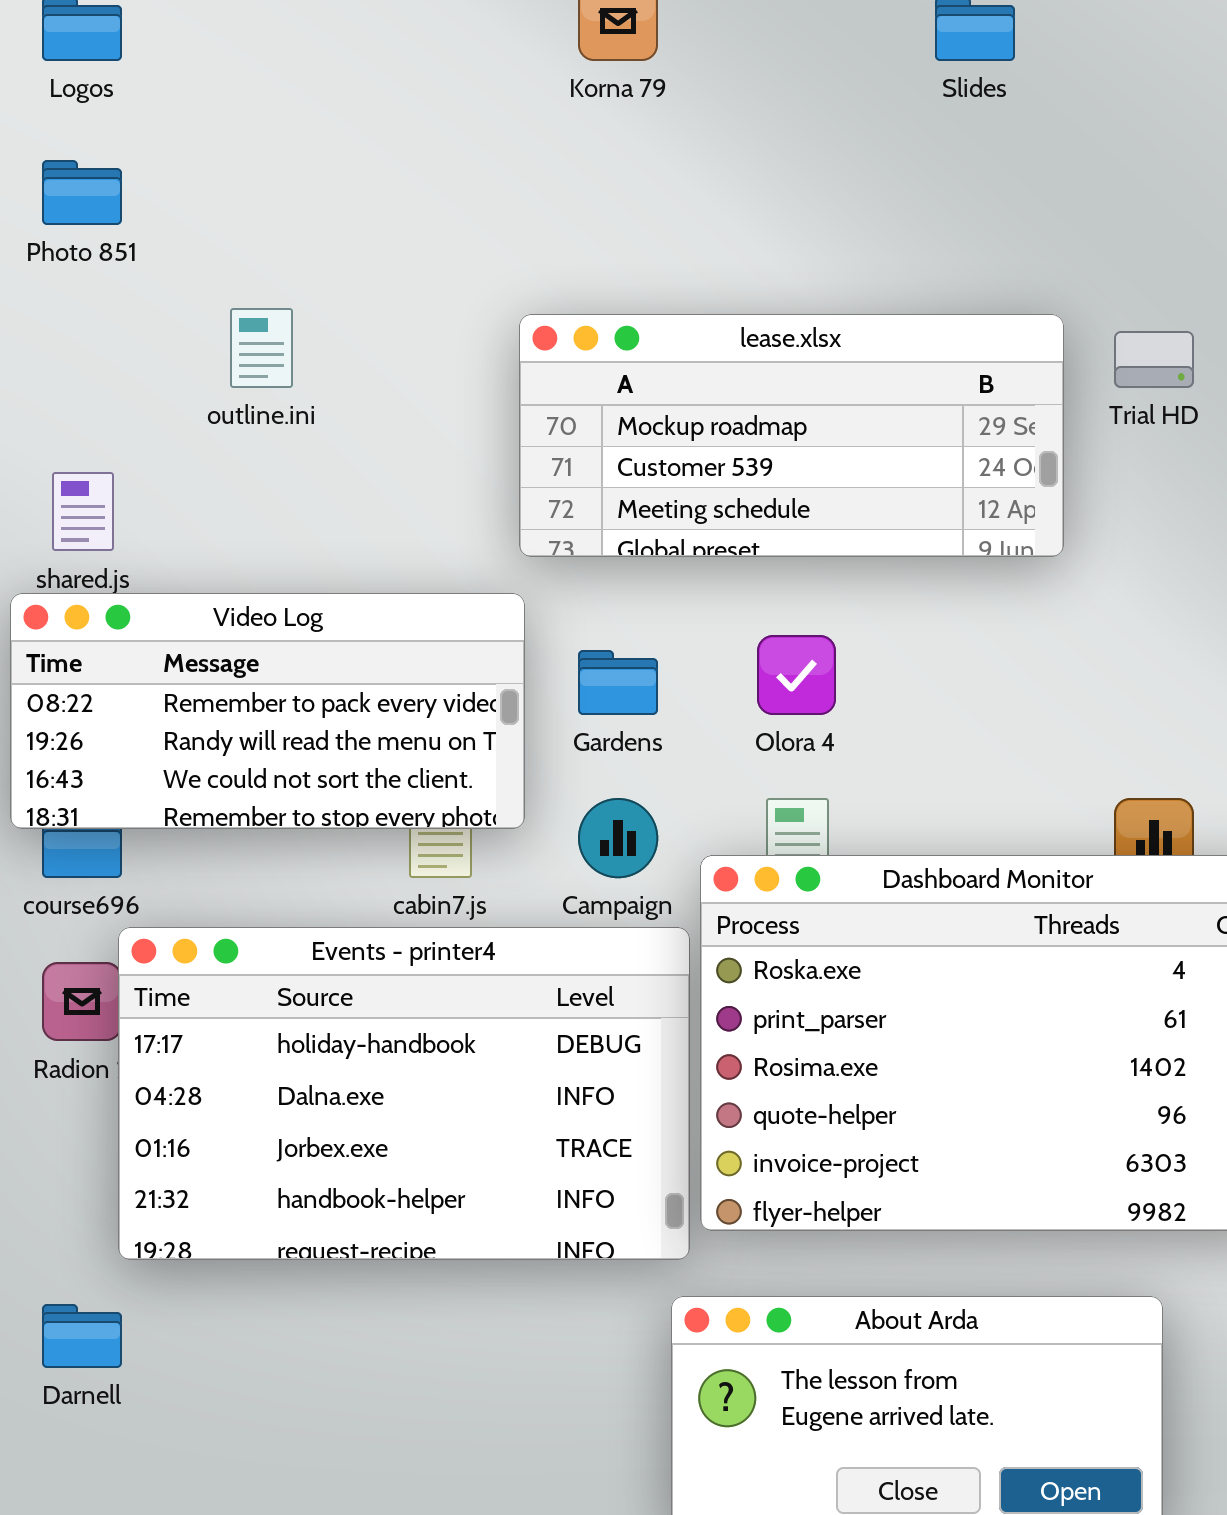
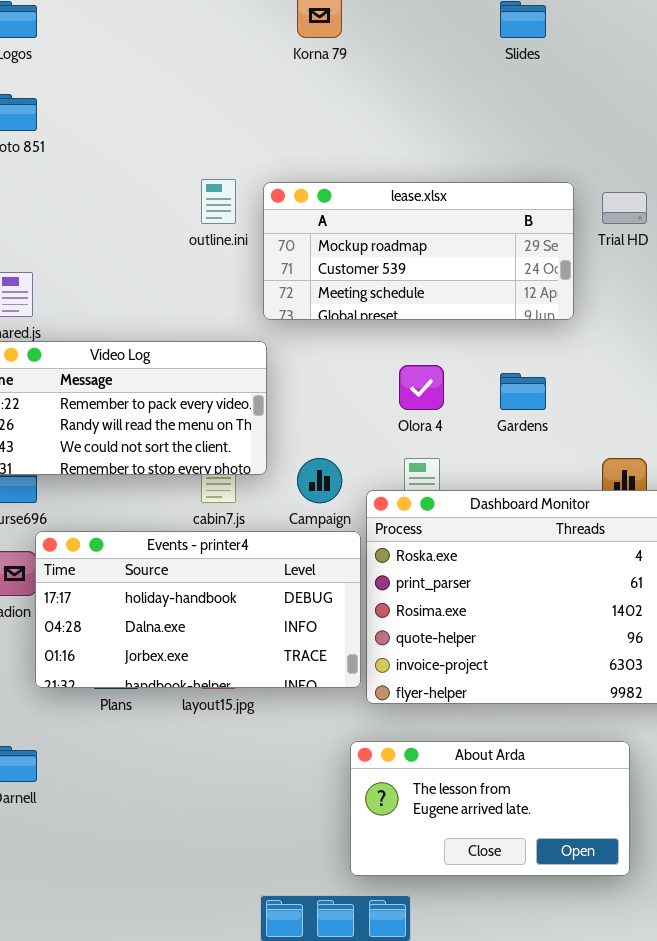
outline.ini: [230,308,293,388] -> [201,179,236,224], moved
Gardens: [578,650,658,715] -> [500,373,546,410], moved
Events - printer4: [118,927,690,1260] -> [35,531,361,688], resized

